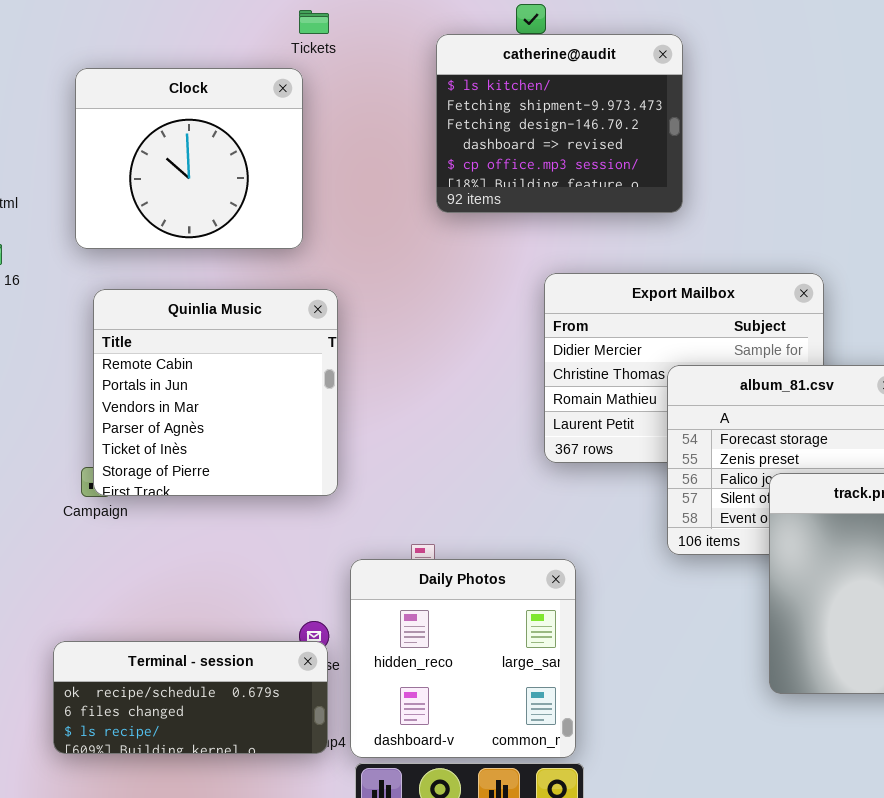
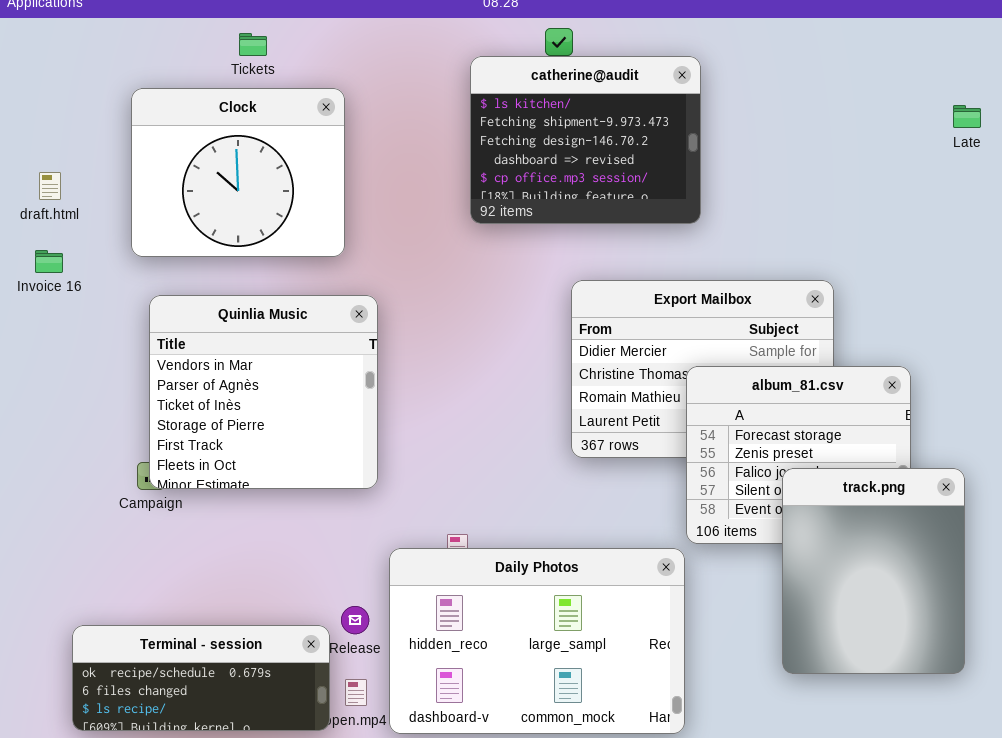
Tickets: [299,10,329,34] -> [239,33,267,56], moved
Quinlia Music: [93,289,338,496] -> [149,295,378,489], scrolled down 2 rows
Daily Photos: [350,559,576,758] -> [389,548,685,734], resized
Terminal - session: [53,641,328,754] -> [72,625,330,731], moved

